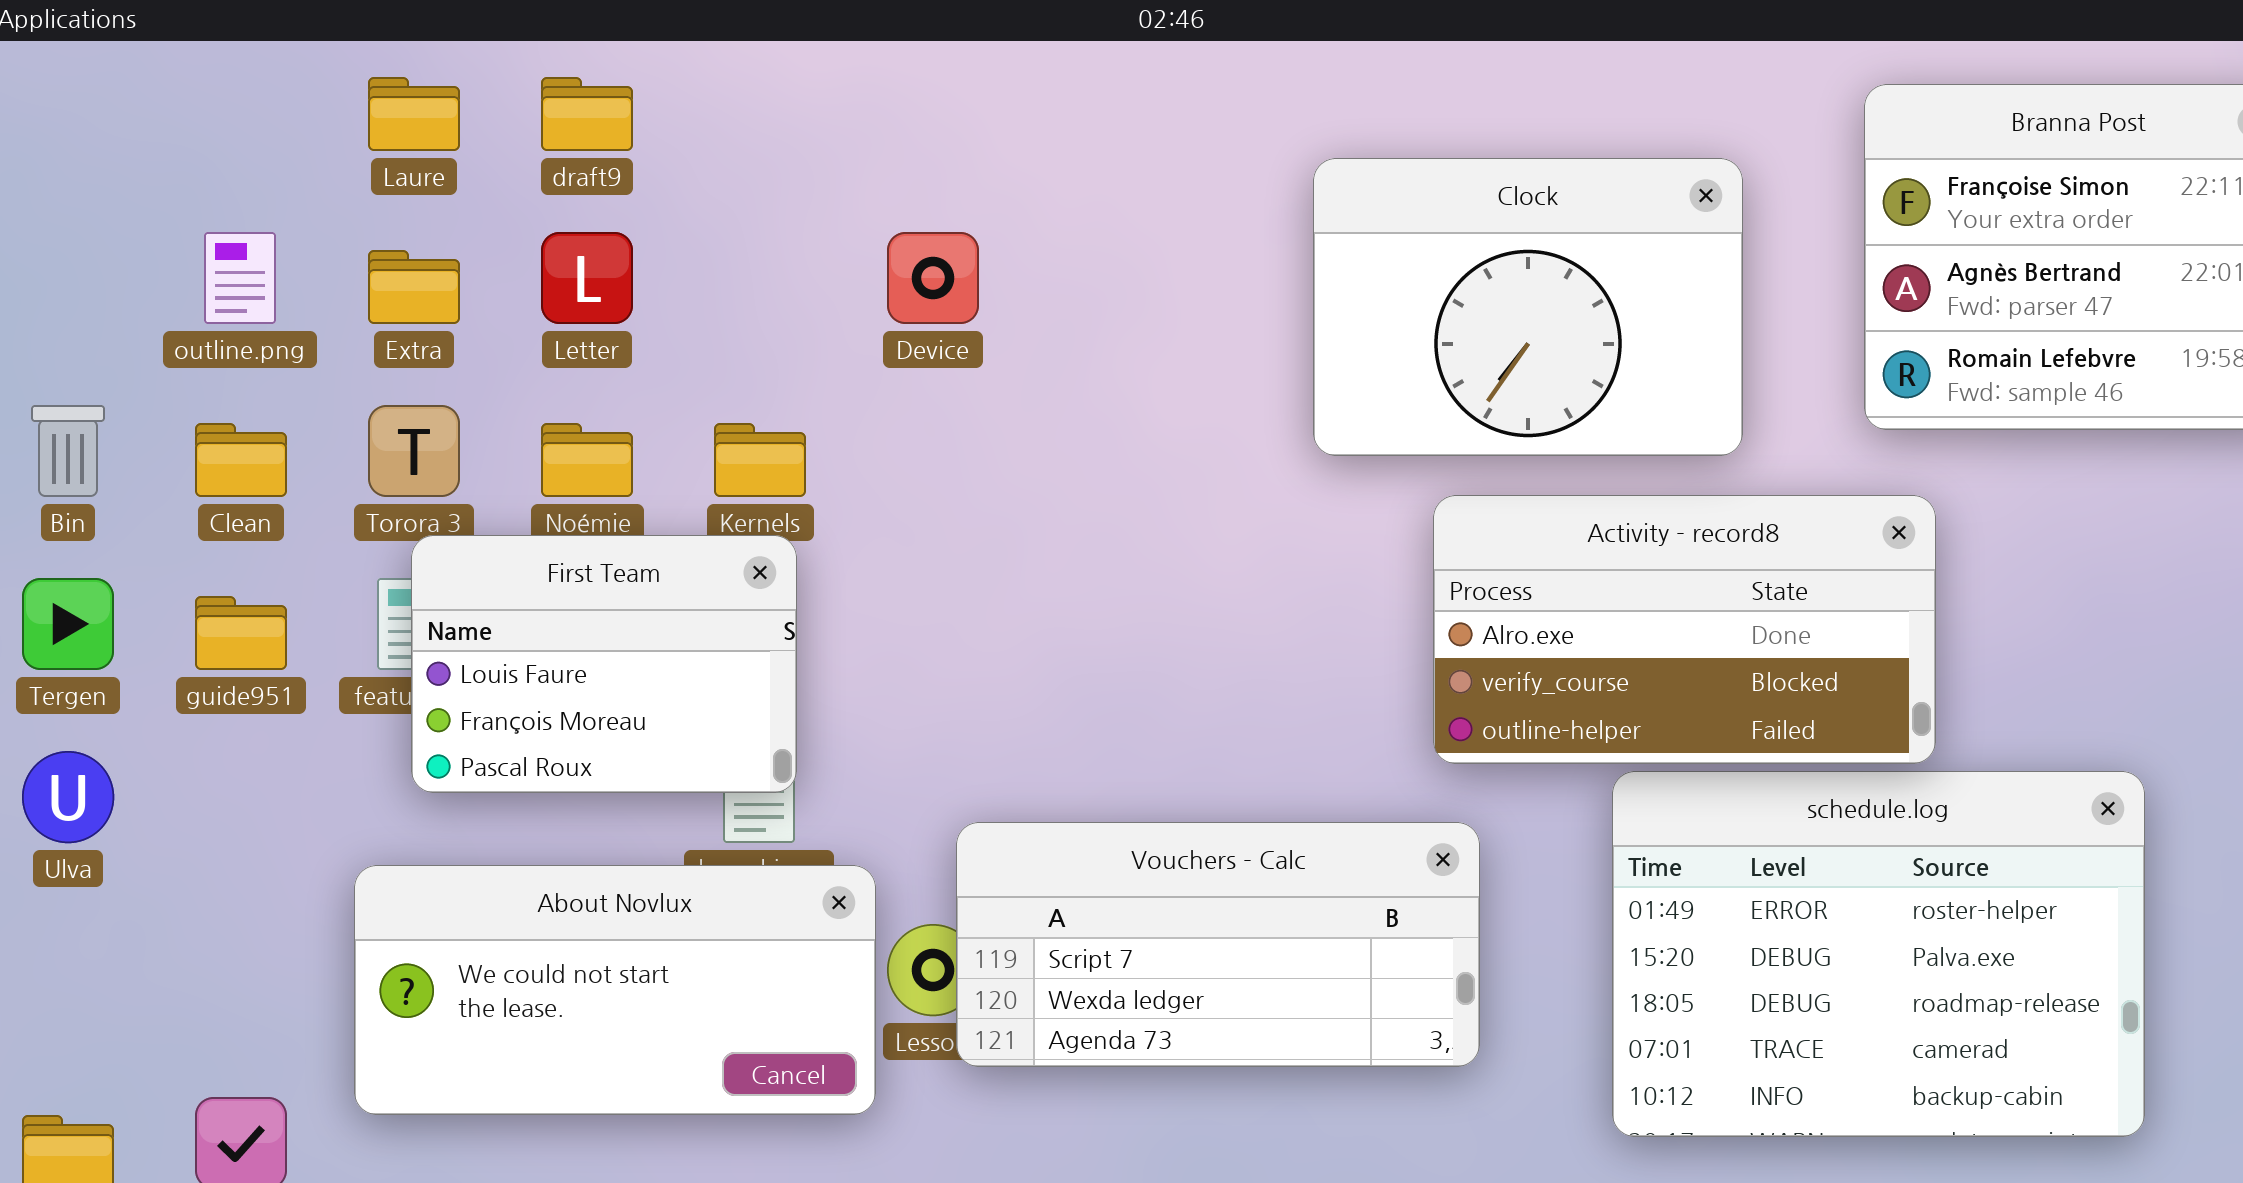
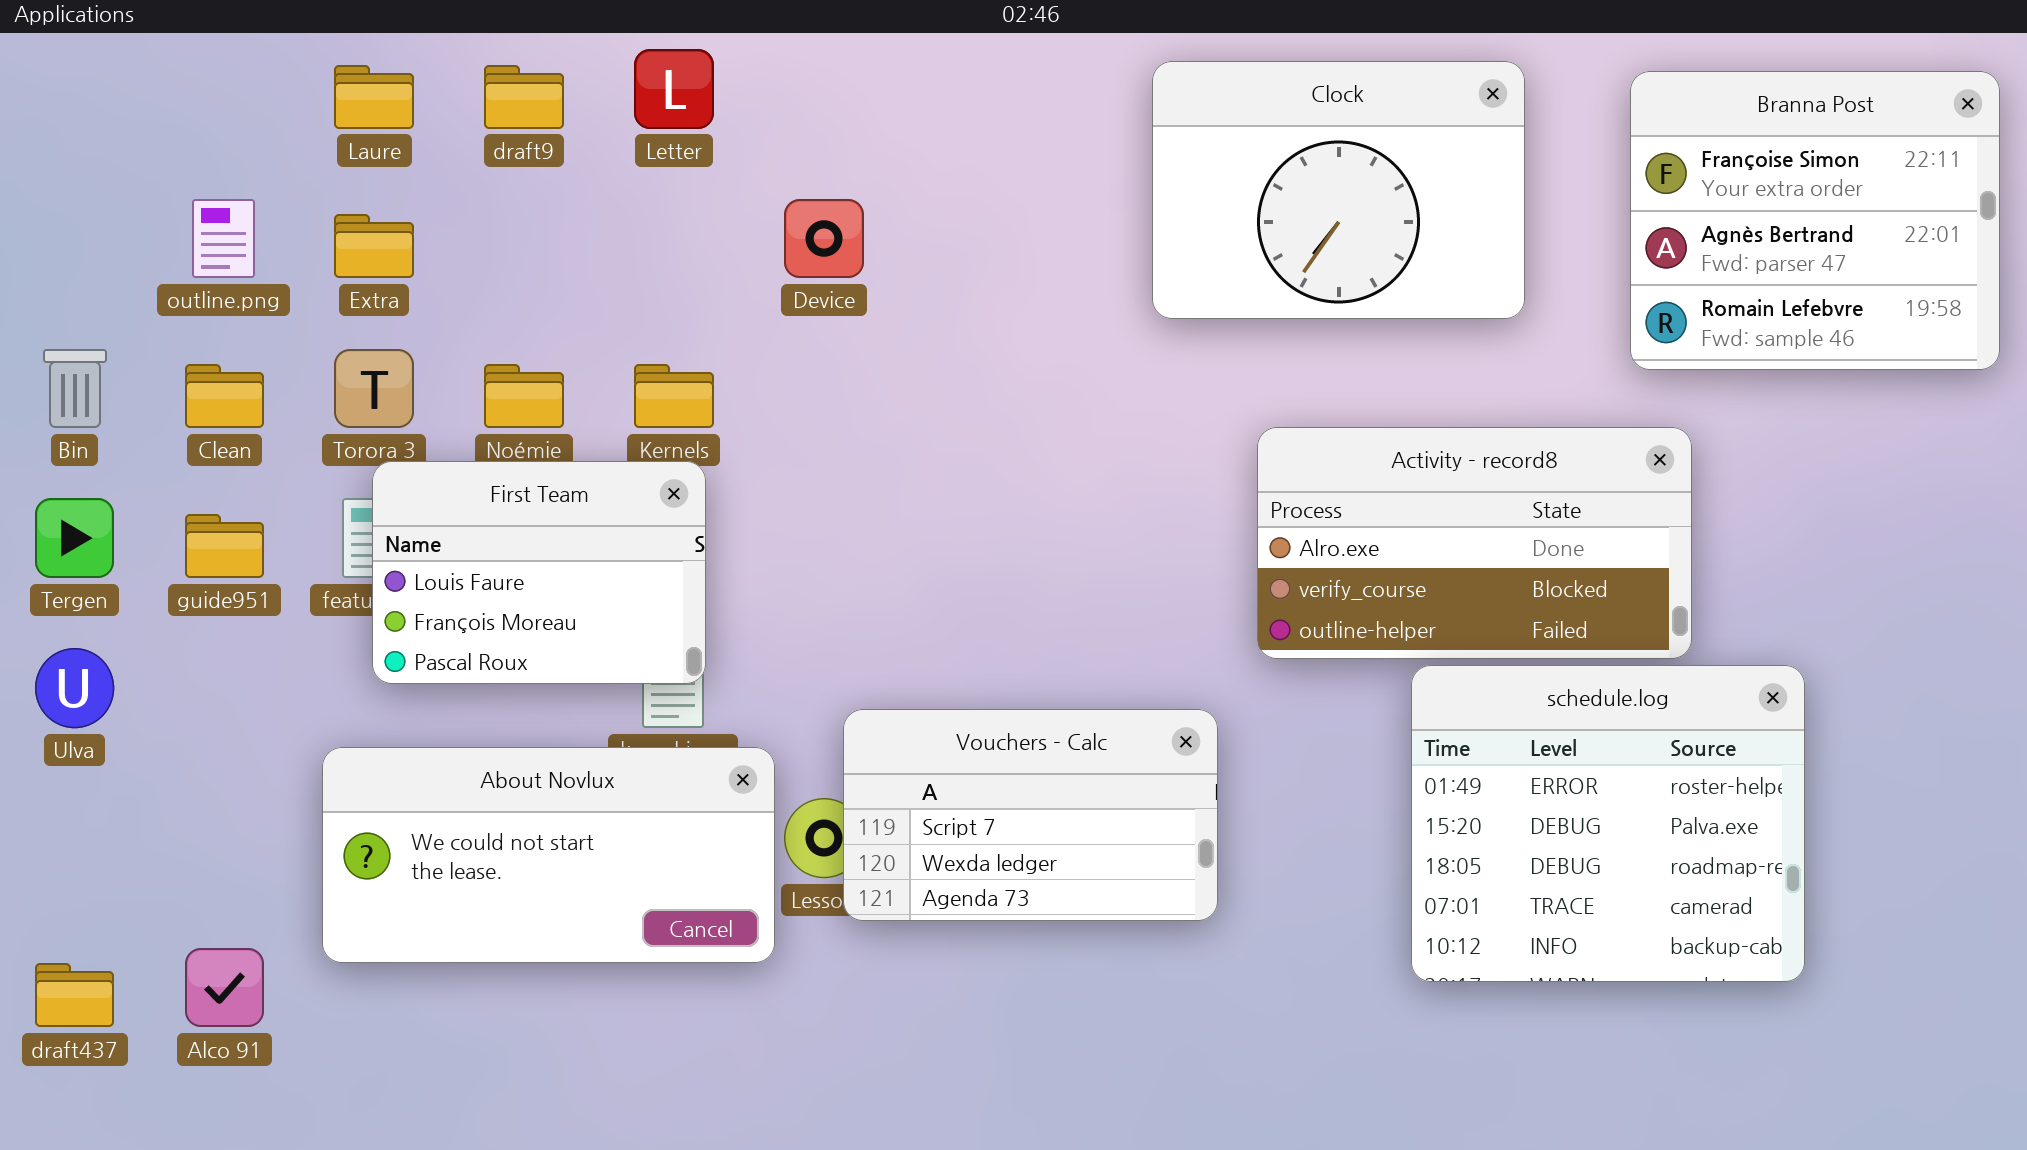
Clock: [1313,158,1743,456] -> [1152,61,1525,319], moved
Letter: [541,232,633,324] -> [634,49,714,129], moved
schedule.log: [1612,771,2145,1137] -> [1411,665,1805,982], resized
Vouchers - Calc: [956,822,1480,1067] -> [843,709,1218,921], resized

